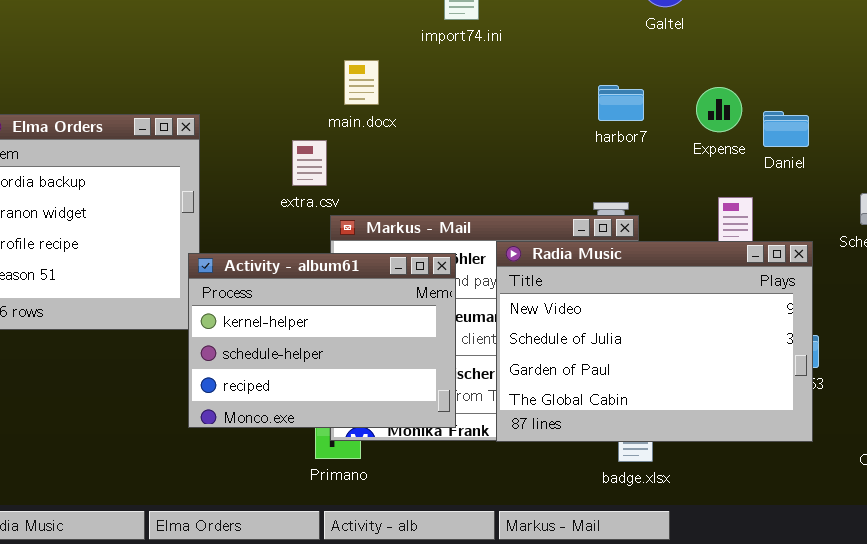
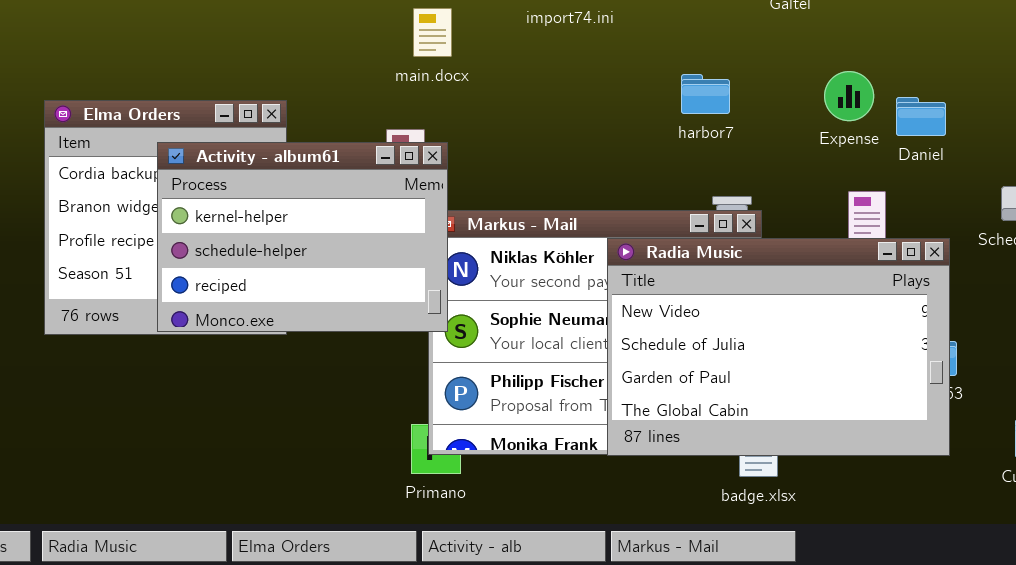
main.docx: [344,60,379,105] -> [413,8,452,57], moved
harbor7: [598,85,644,121] -> [681,74,730,114], moved
Activity - album61: [188,253,456,428] -> [157,142,448,332], moved

